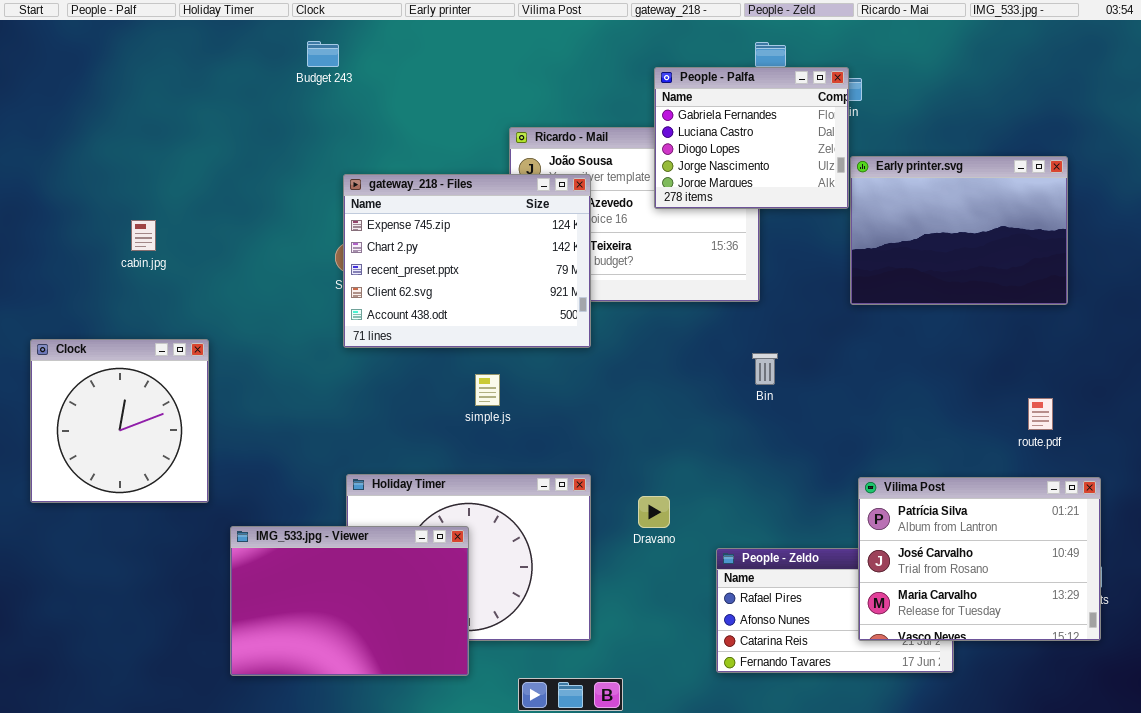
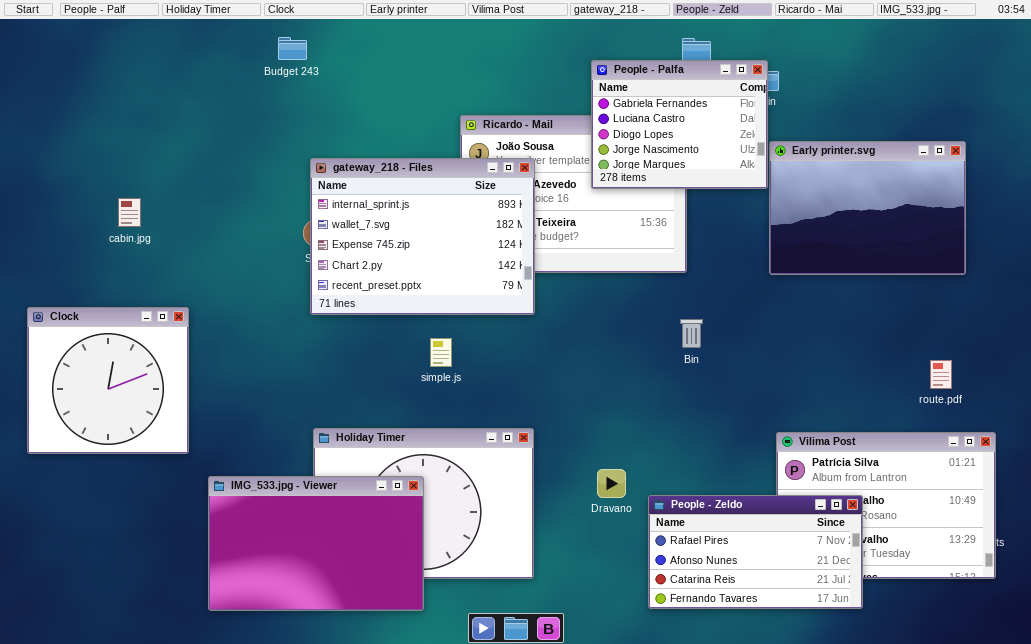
gateway_218 - Files: [343,174,591,348] -> [310,158,535,315], scrolled up 2 rows
Dravano: [638,496,670,528] -> [597,469,626,498], moved
People - Zeldo: [716,548,954,673] -> [648,495,863,609], raised

